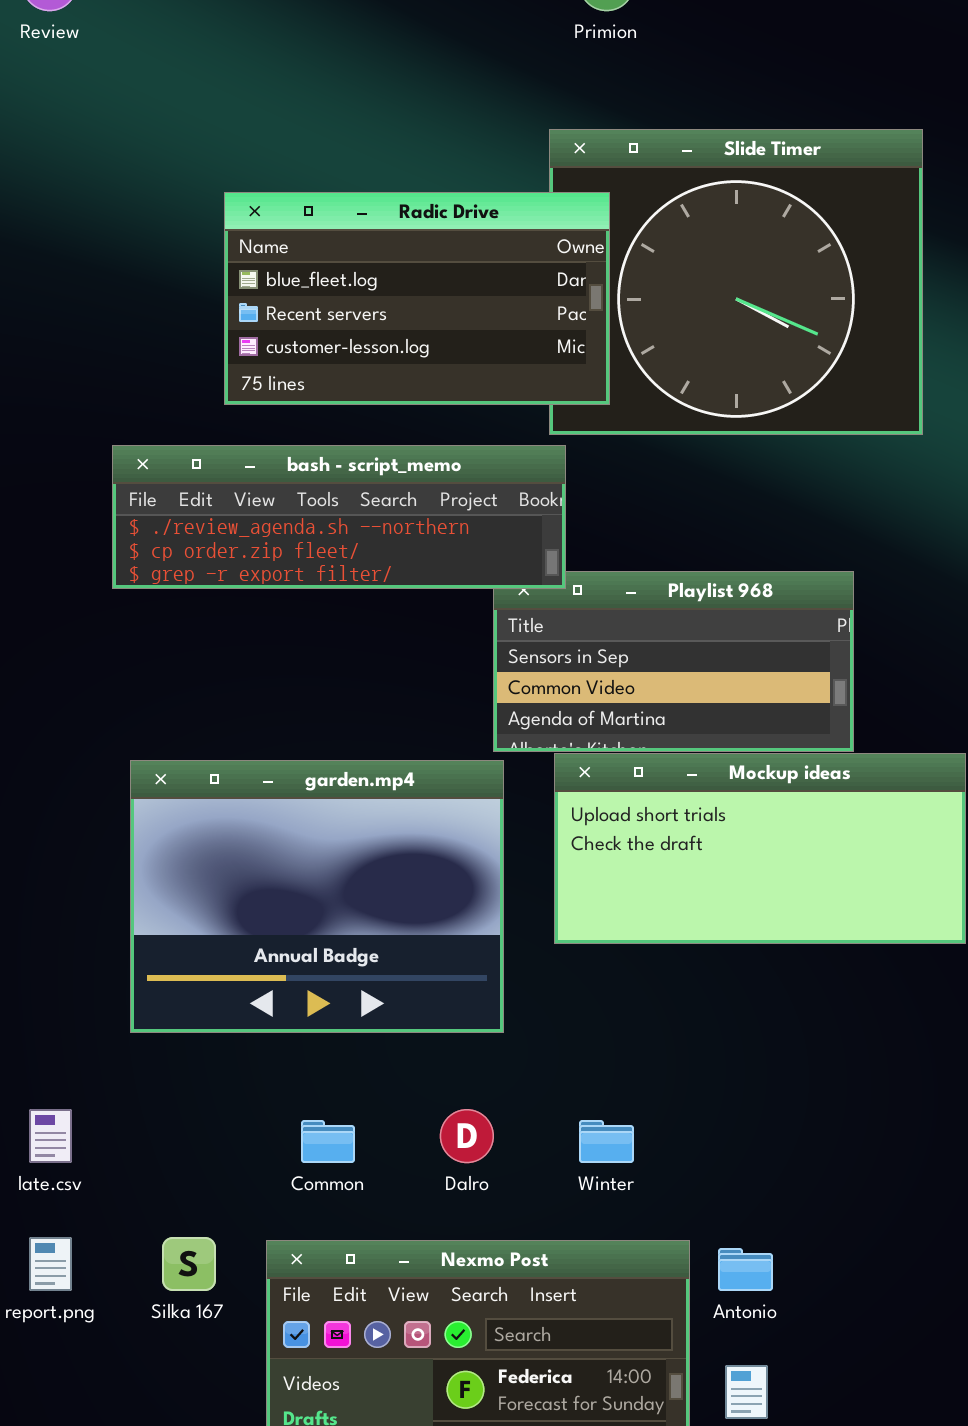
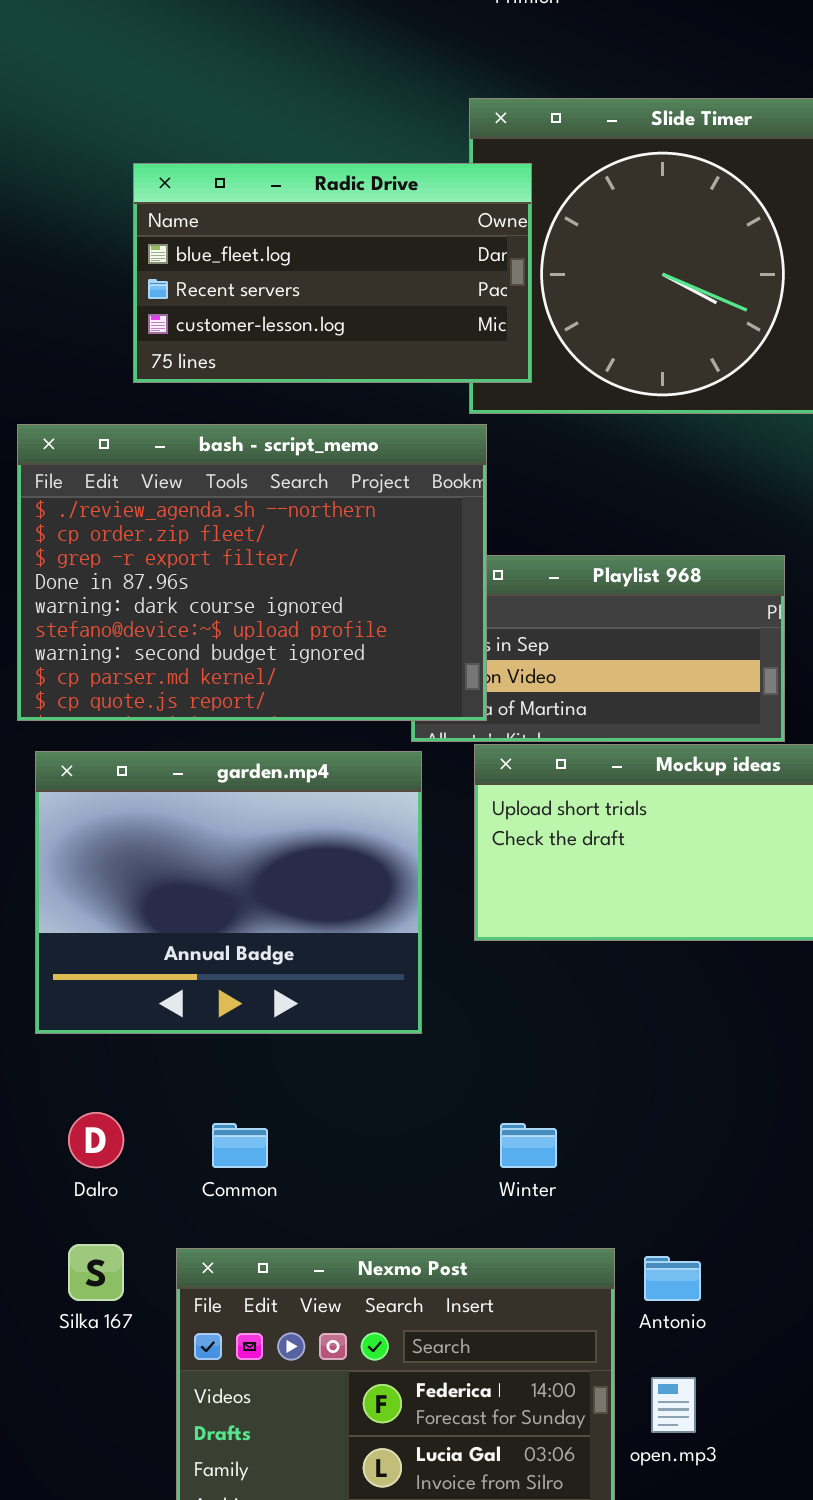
bash - script_memo: [112,445,566,589] -> [17,424,487,721], resized
Dalro: [440,1109,494,1163] -> [68,1112,124,1168], moved

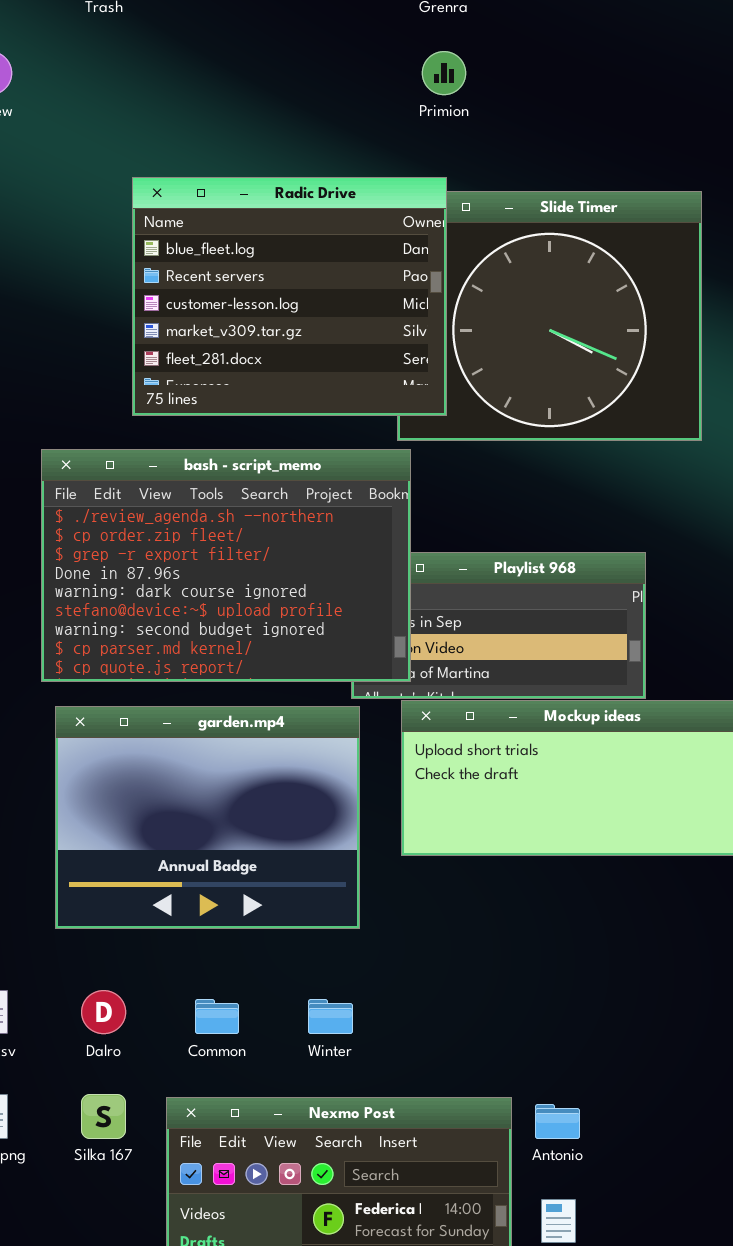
Radic Drive: [133,163,532,383] -> [132,177,447,416], resized
Winter: [500,1123,557,1168] -> [308,999,353,1034], moved

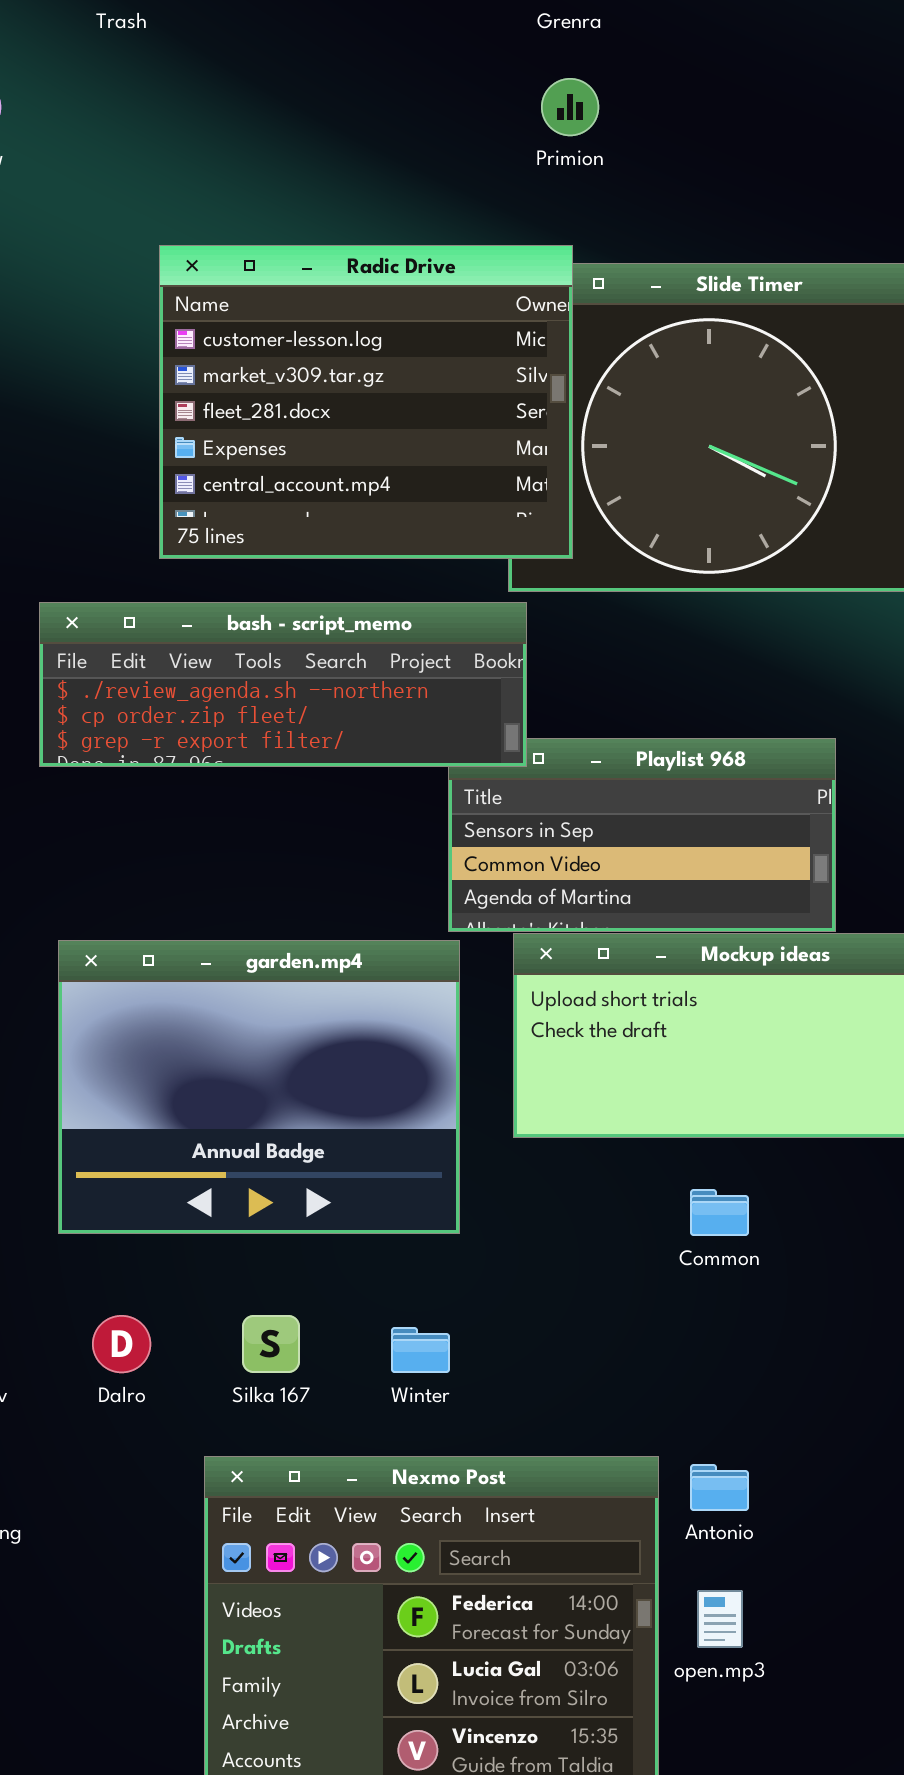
Radic Drive: [132,177,447,416] -> [159,245,573,559], scrolled down 2 rows
bash - script_memo: [41,449,411,682] -> [39,602,527,767], resized
Common: [195,999,239,1034] -> [690,1189,749,1236], moved
Silka 167: [81,1094,126,1139] -> [242,1315,300,1373], moved

